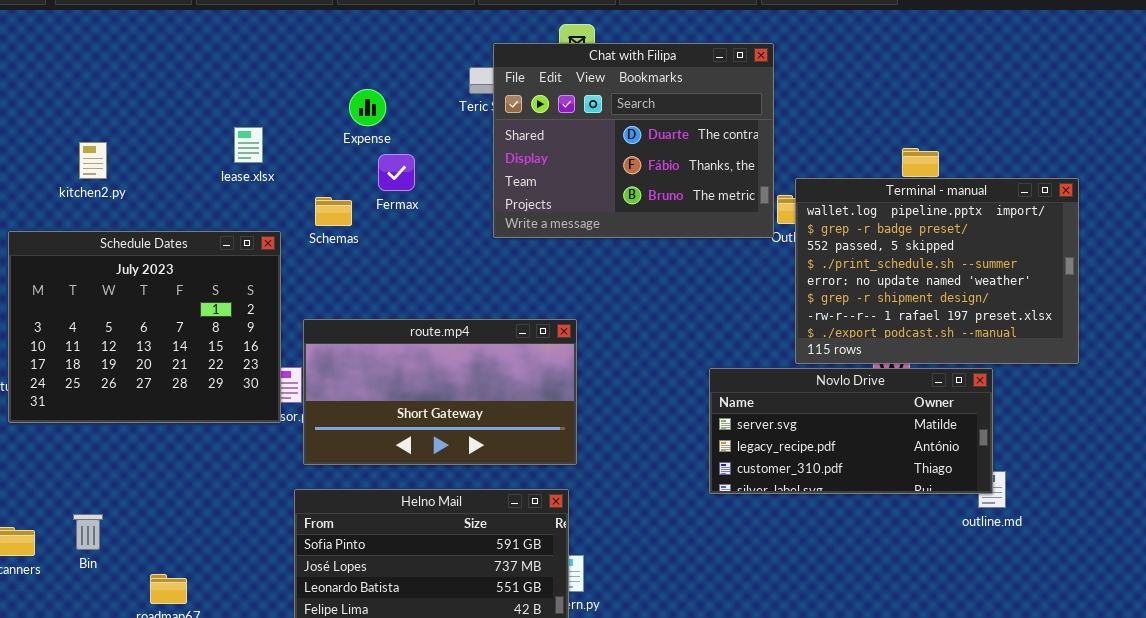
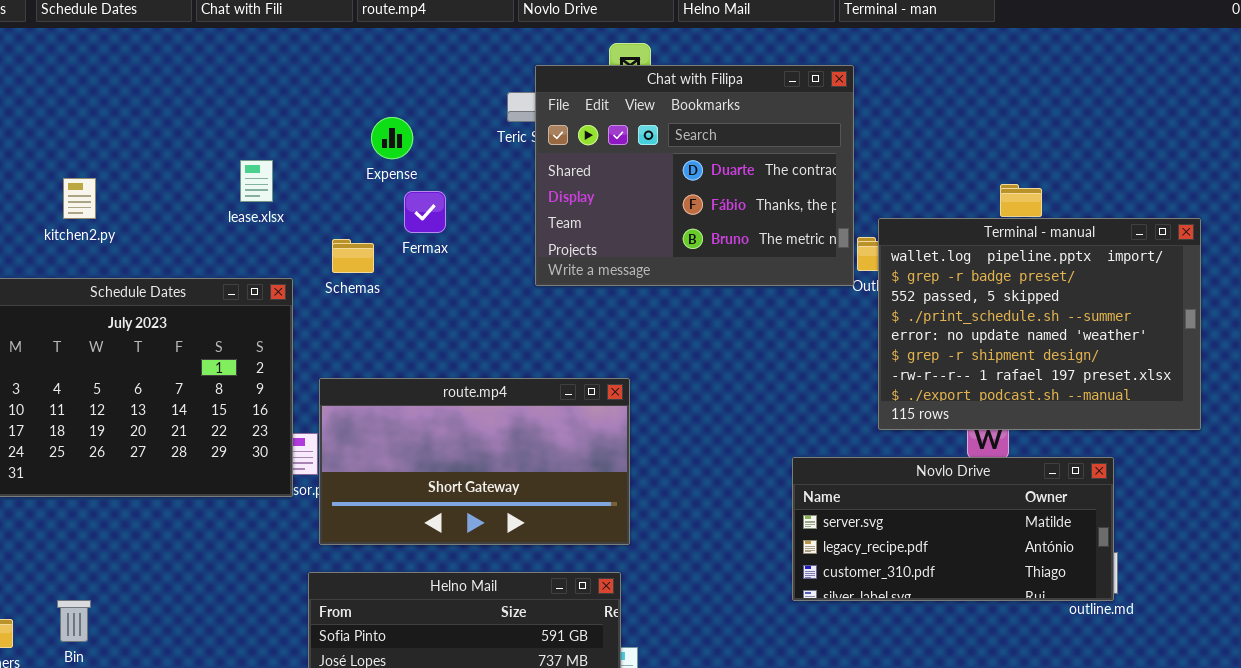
Novlo Drive: [709,368,993,494] -> [792,457,1114,601], moved

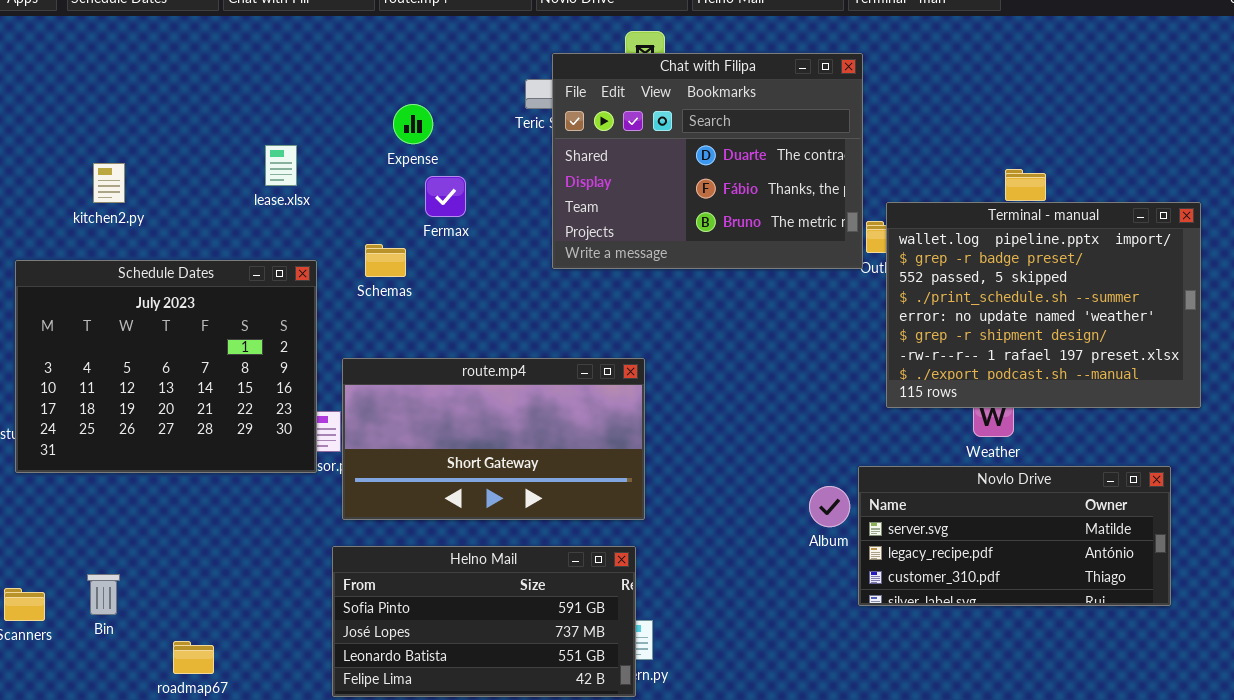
Schemas: [332,239,374,273] -> [365,244,406,277], moved
Novlo Drive: [792,457,1114,601] -> [858,466,1171,606], moved

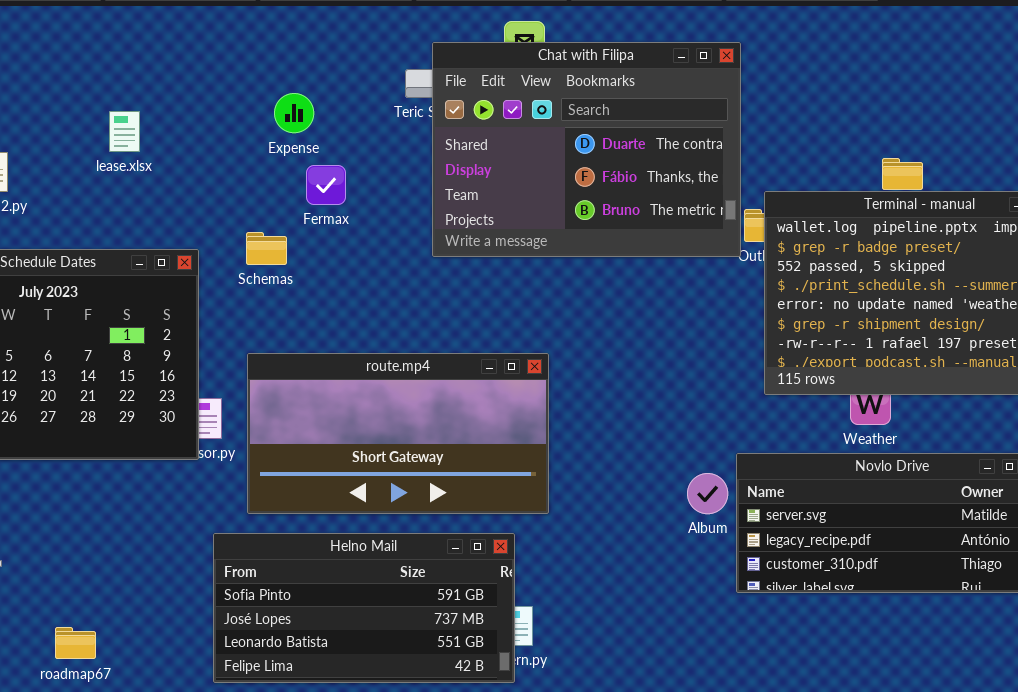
lease.xlsx: [265,145,297,186] -> [109,111,140,152], moved
route.mp4: [342,358,645,520] -> [247,353,549,514], moved

